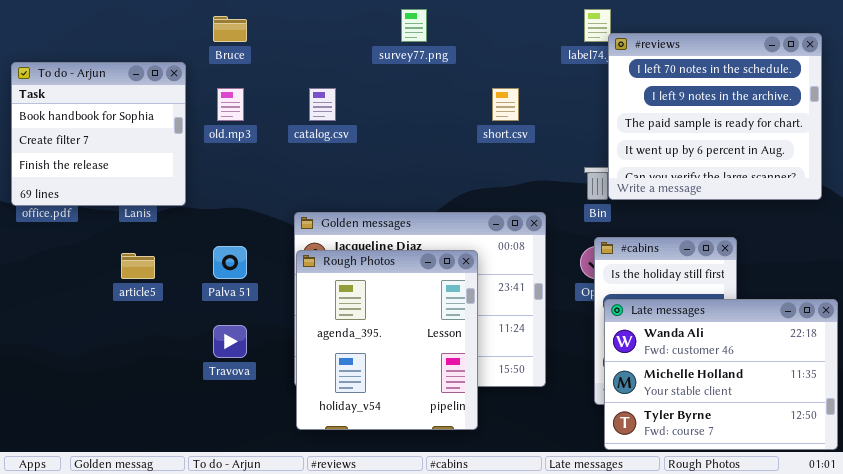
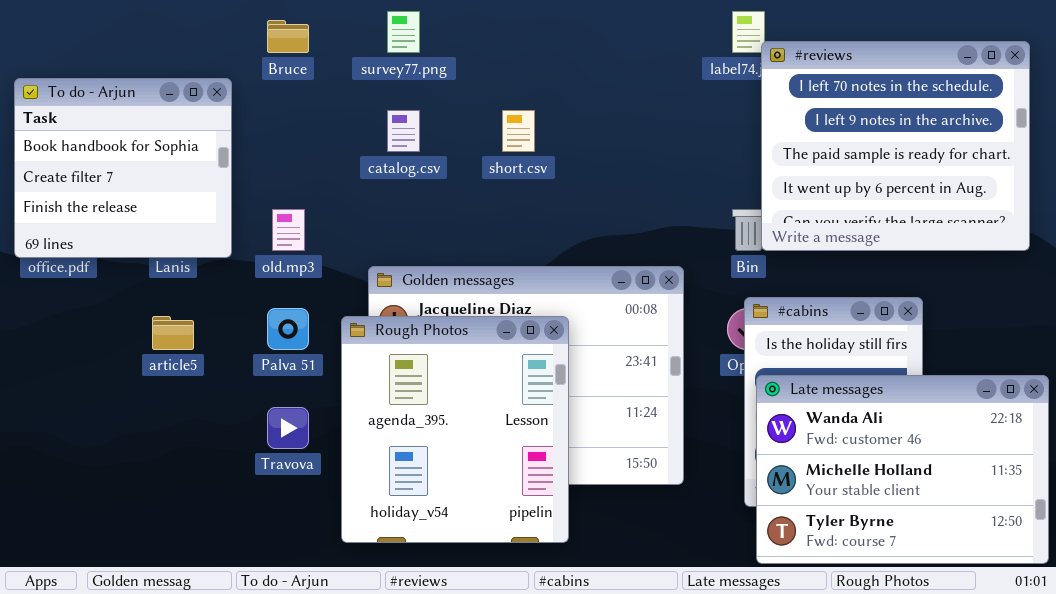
survey77.png: [401,9,427,42] -> [387,11,420,53], moved
old.mp3: [217,88,244,121] -> [272,209,305,251], moved
short.csv: [492,88,519,121] -> [502,110,535,152], moved
Rough Photos: [296,250,478,430] -> [341,316,569,543], moved

